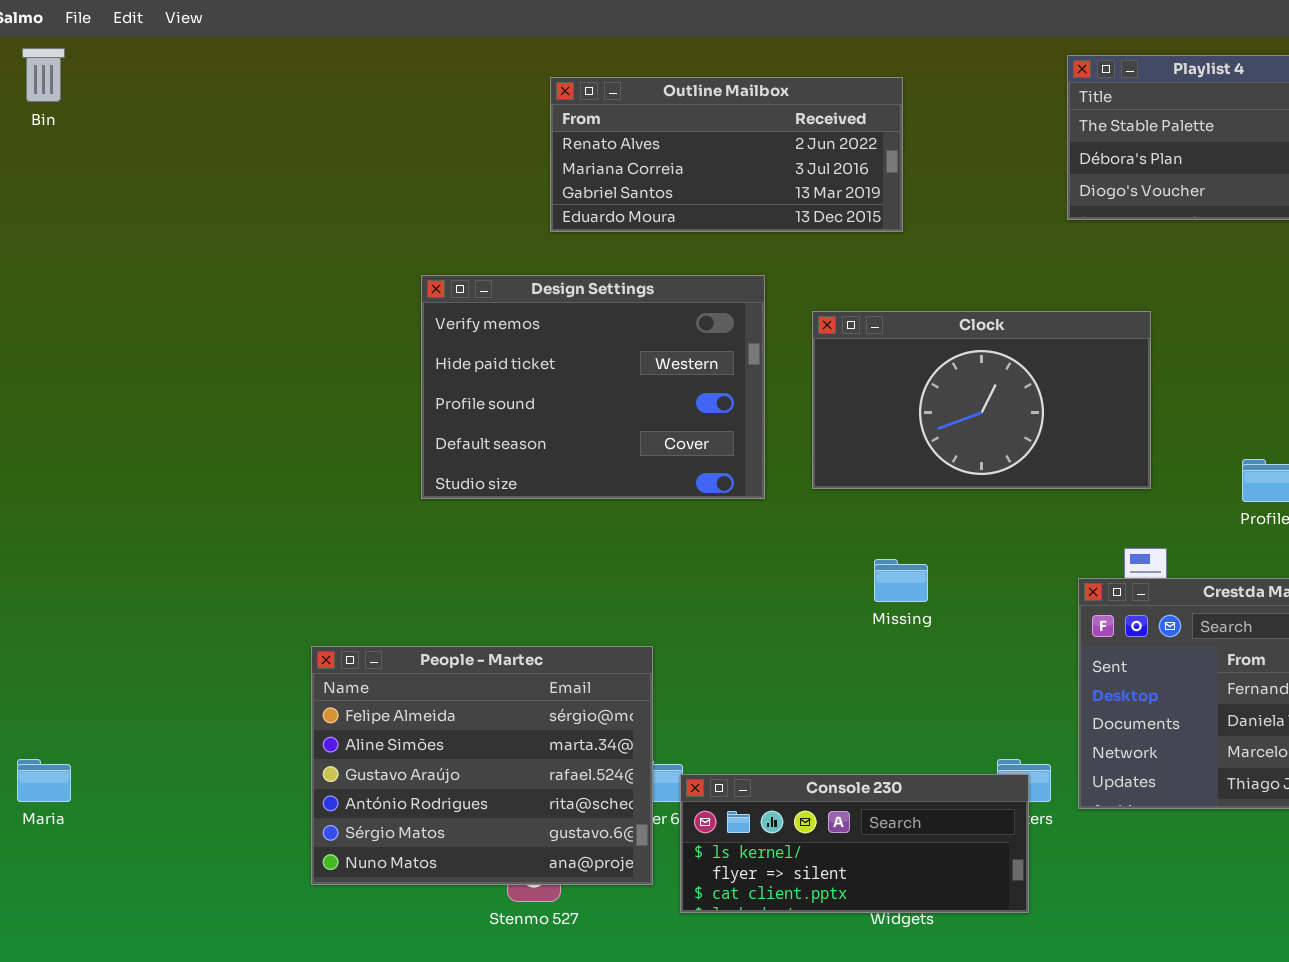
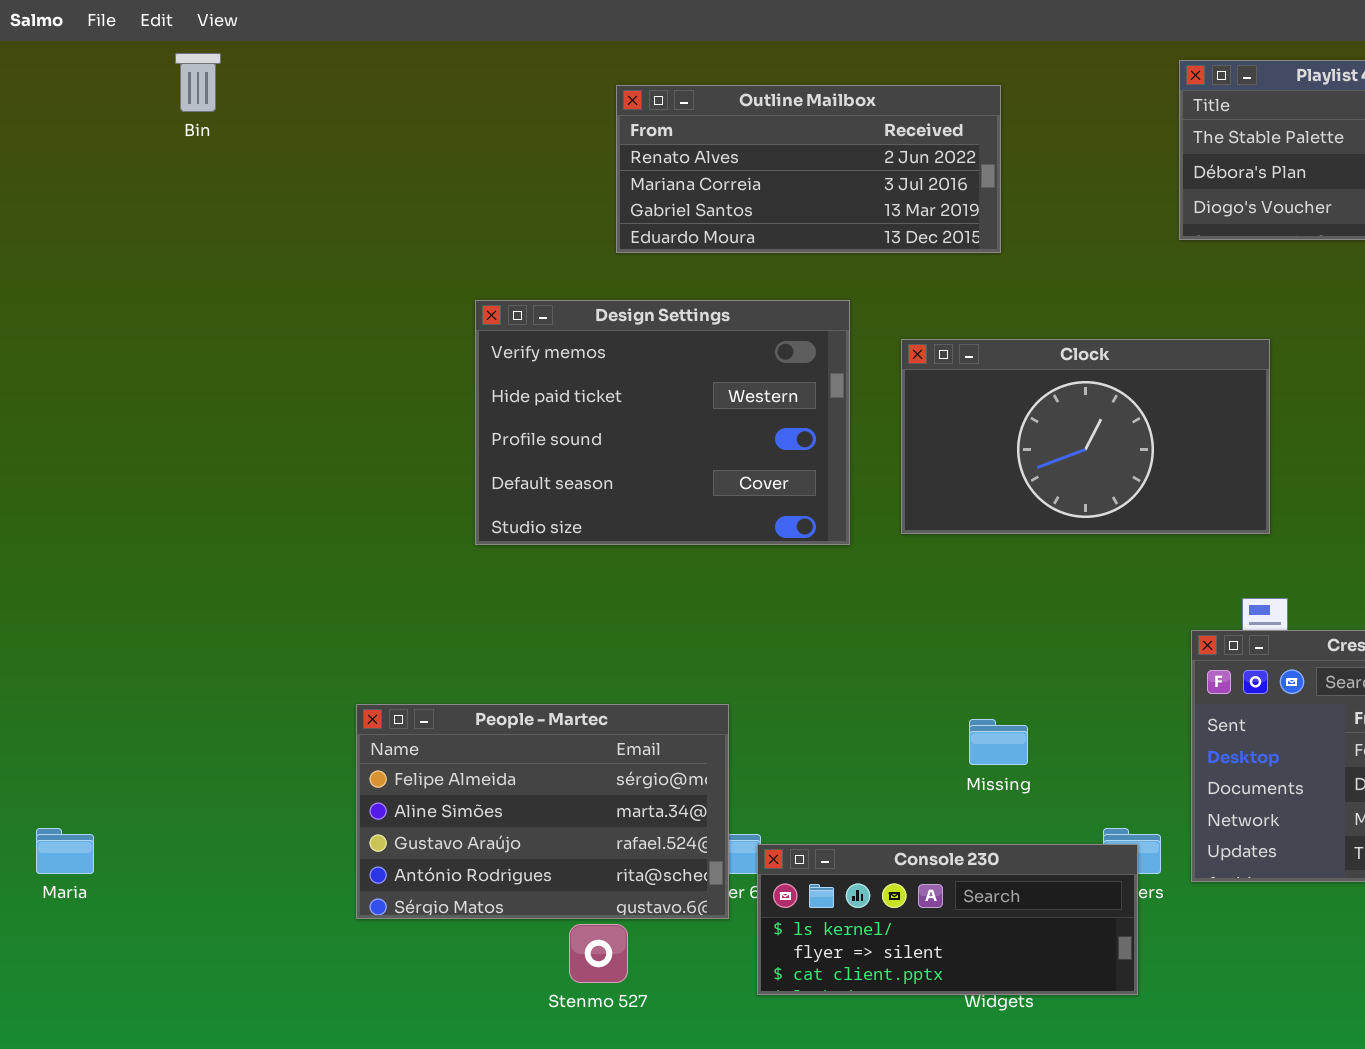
Bin: [22,48,65,102] -> [175,53,221,112], moved
Missing: [874,559,928,602] -> [969,719,1028,765], moved
People - Martec: [311,646,653,885] -> [356,704,729,919], resized

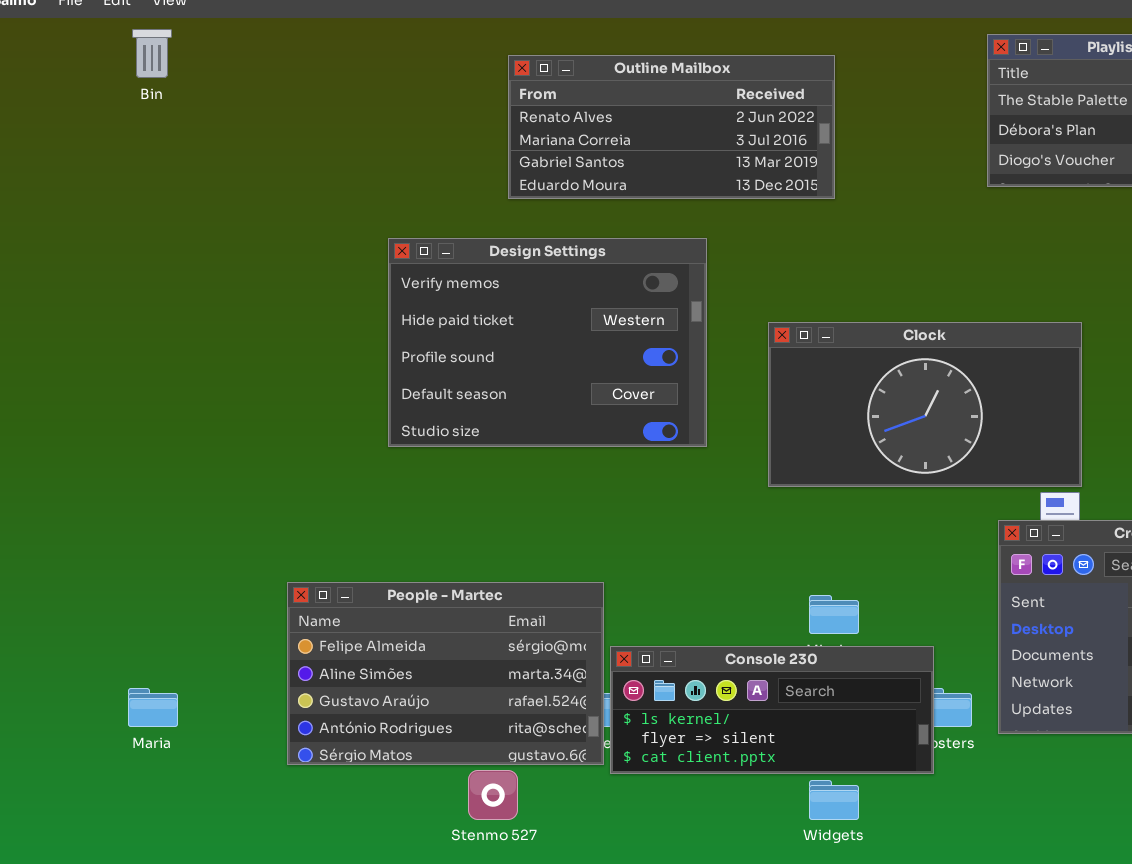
Clock: [901,339,1270,534] -> [768,322,1082,487], moved
Maria: [36,828,94,874] -> [128,688,178,727], moved
Console 230: [757,844,1138,995] -> [610,646,934,774], moved

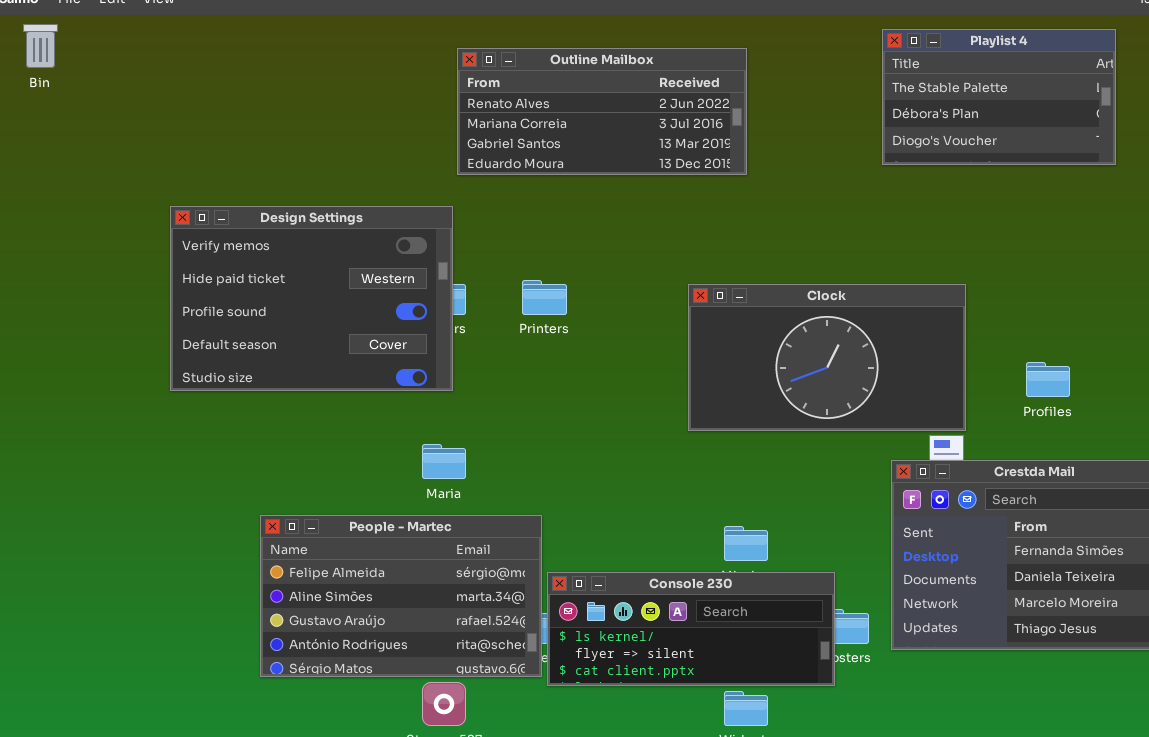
Bin: [132,29,172,78] -> [23,24,58,68], moved
Design Settings: [388,238,707,447] -> [170,206,453,391], moved
Maria: [128,688,178,727] -> [422,444,466,479], moved

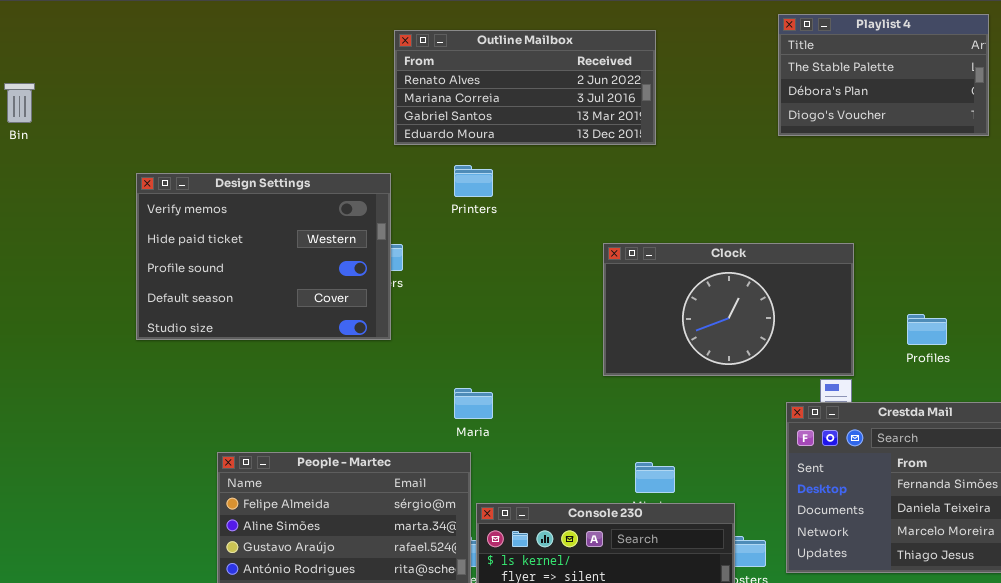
Bin: [23,24,58,68] -> [4,83,35,123], moved
Printers: [522,280,567,315] -> [454,165,493,197], moved
Maria: [422,444,466,479] -> [454,388,493,419], moved

